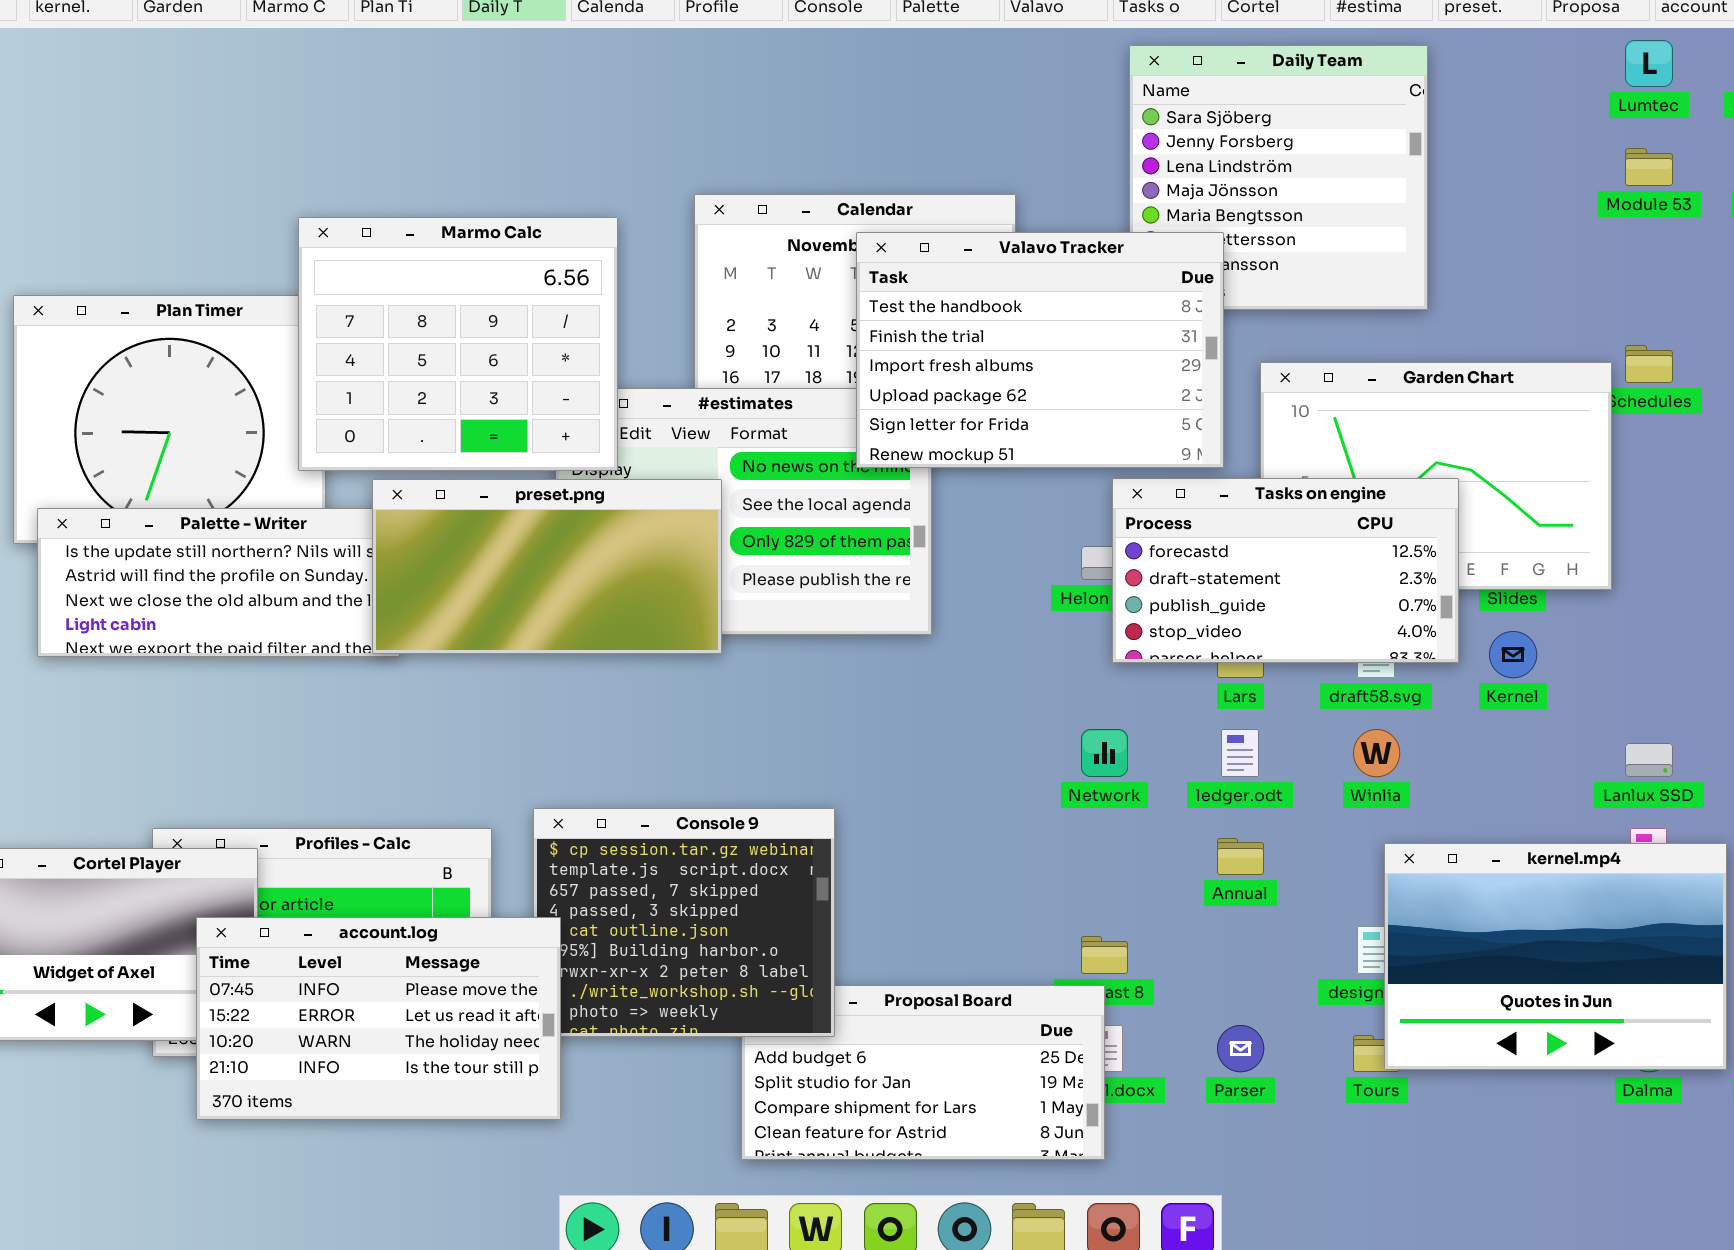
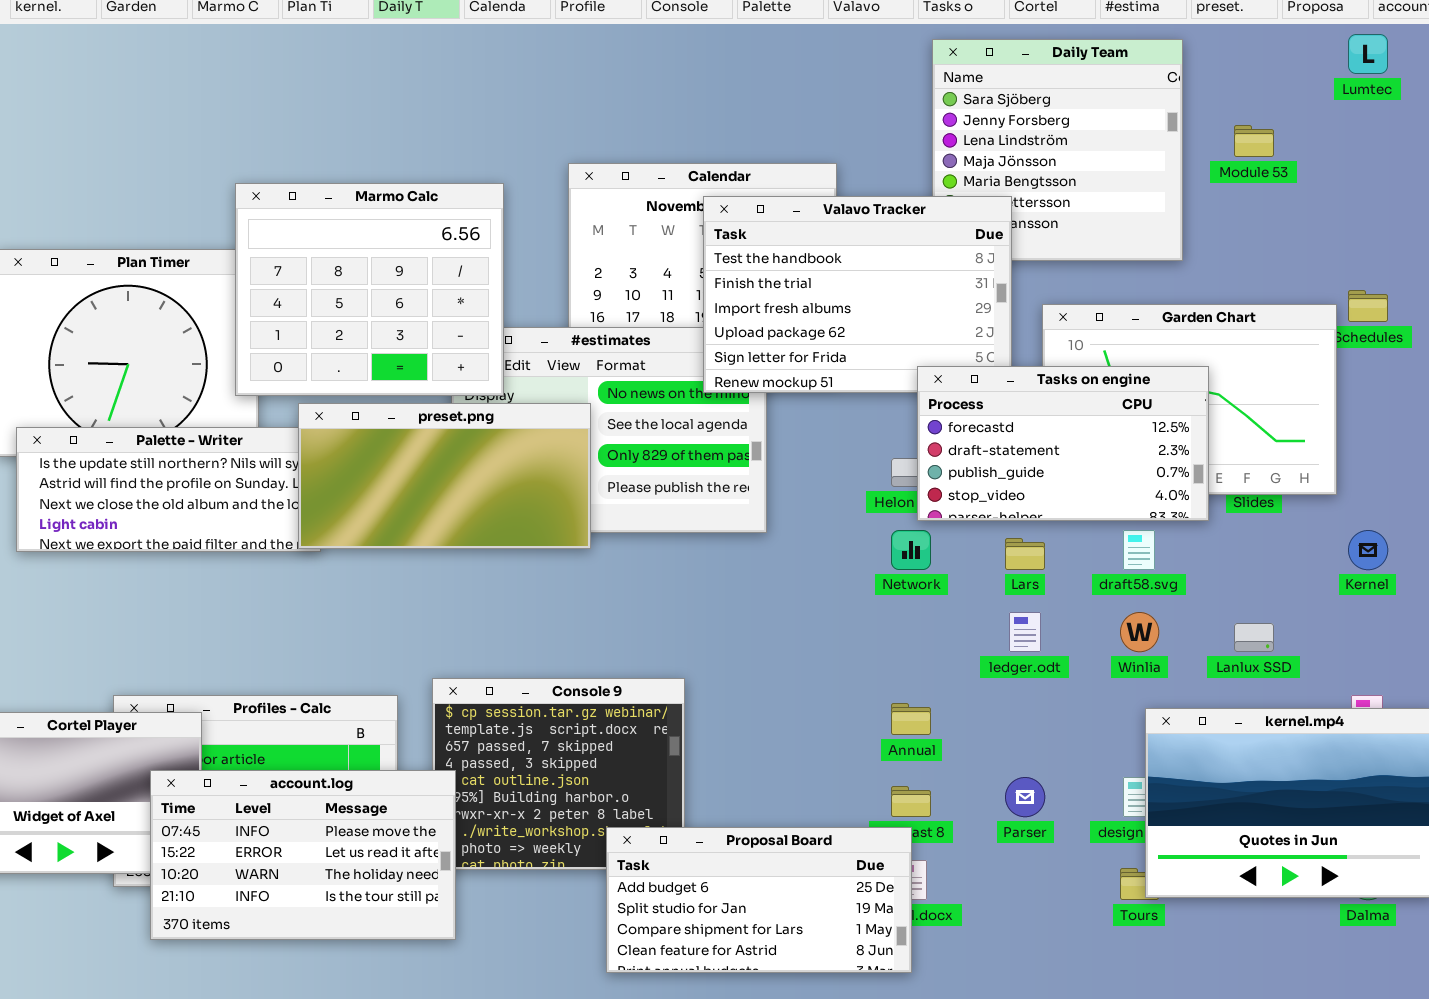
Module 53: [1625,148,1673,186] -> [1234,125,1274,157], moved
Tasks on engine: [1112,478,1459,663] -> [917,366,1209,521], moved
Kernel: [1489,631,1537,678] -> [1348,530,1388,570], moved
Network: [1081,729,1128,777] -> [891,530,931,570], moved
Lanlux SSD: [1625,743,1673,777] -> [1234,623,1274,652], moved
Annual: [1217,838,1264,875] -> [891,703,931,735], moved
Proposal Board: [741,985,1105,1160] -> [606,827,912,973], raised
Parser: [1217,1025,1264,1072] -> [1005,777,1045,817], moved

